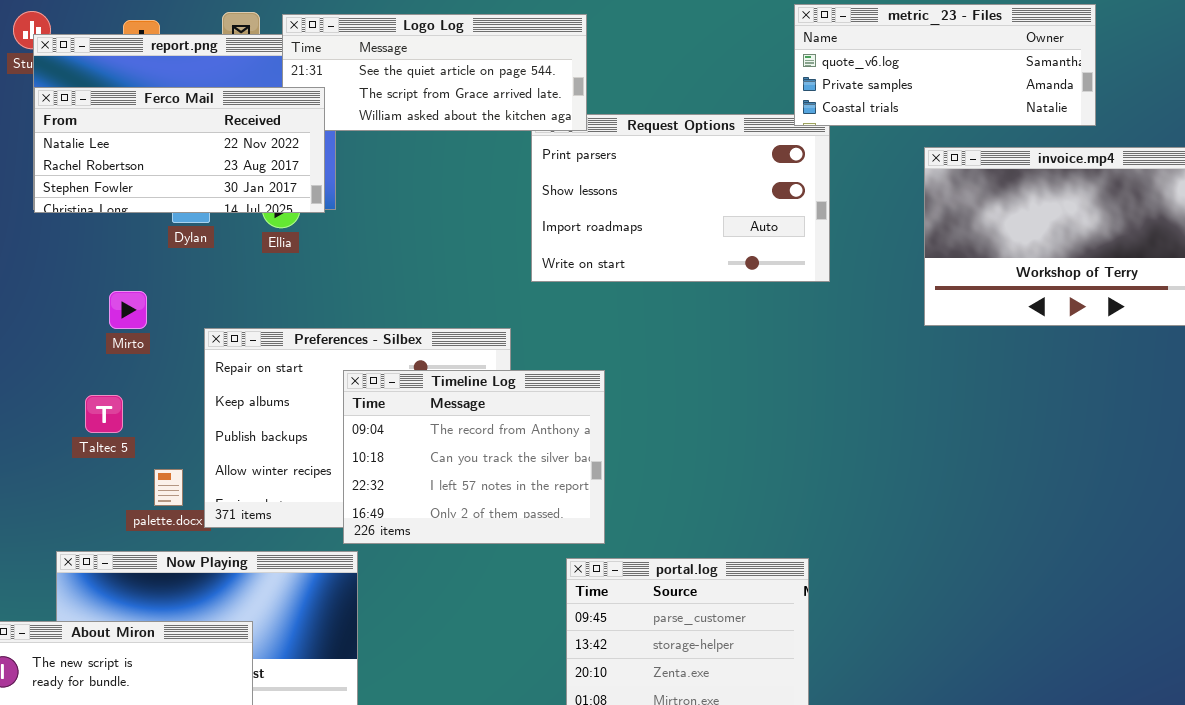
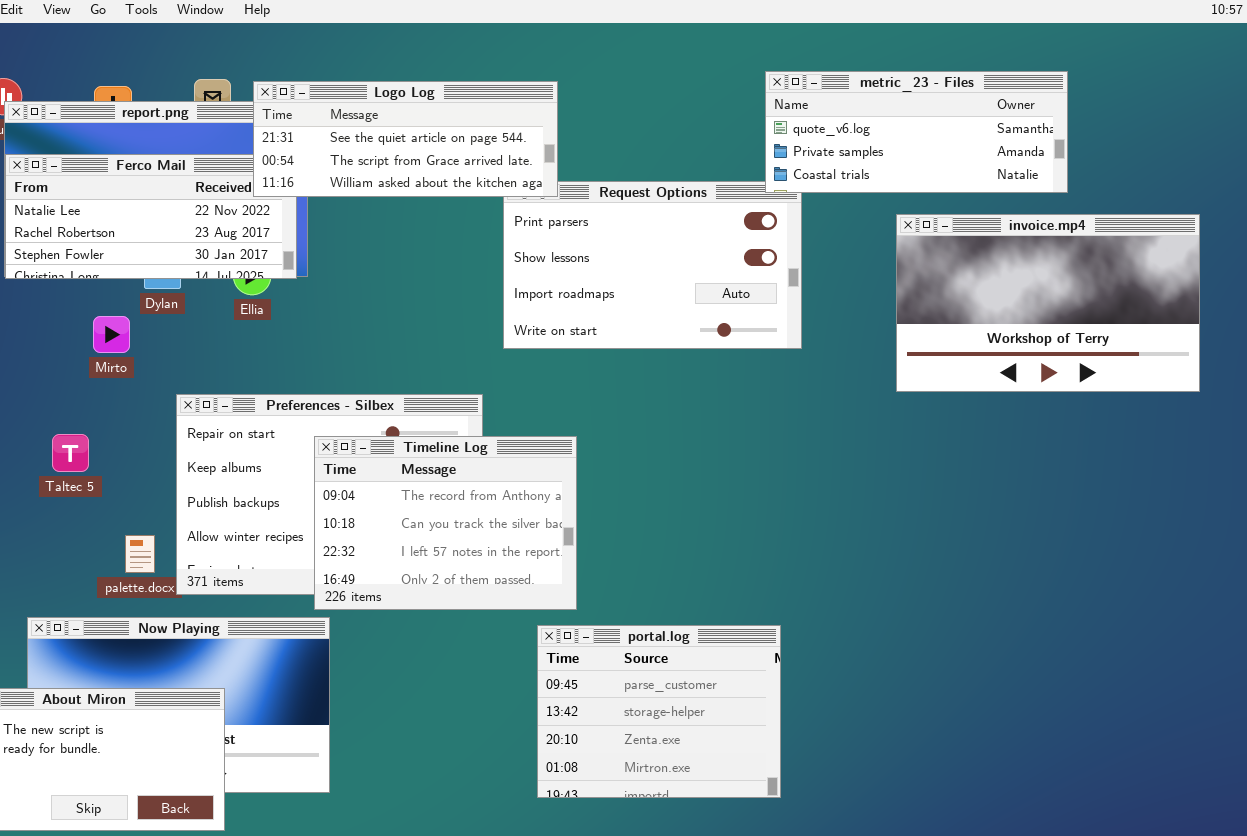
Logo Log: [282,14,587,131] -> [253,81,558,197], raised
Mirto: [109,291,147,329] -> [93,316,130,353], moved
Taltec 5: [85,395,123,433] -> [52,434,89,472], moved

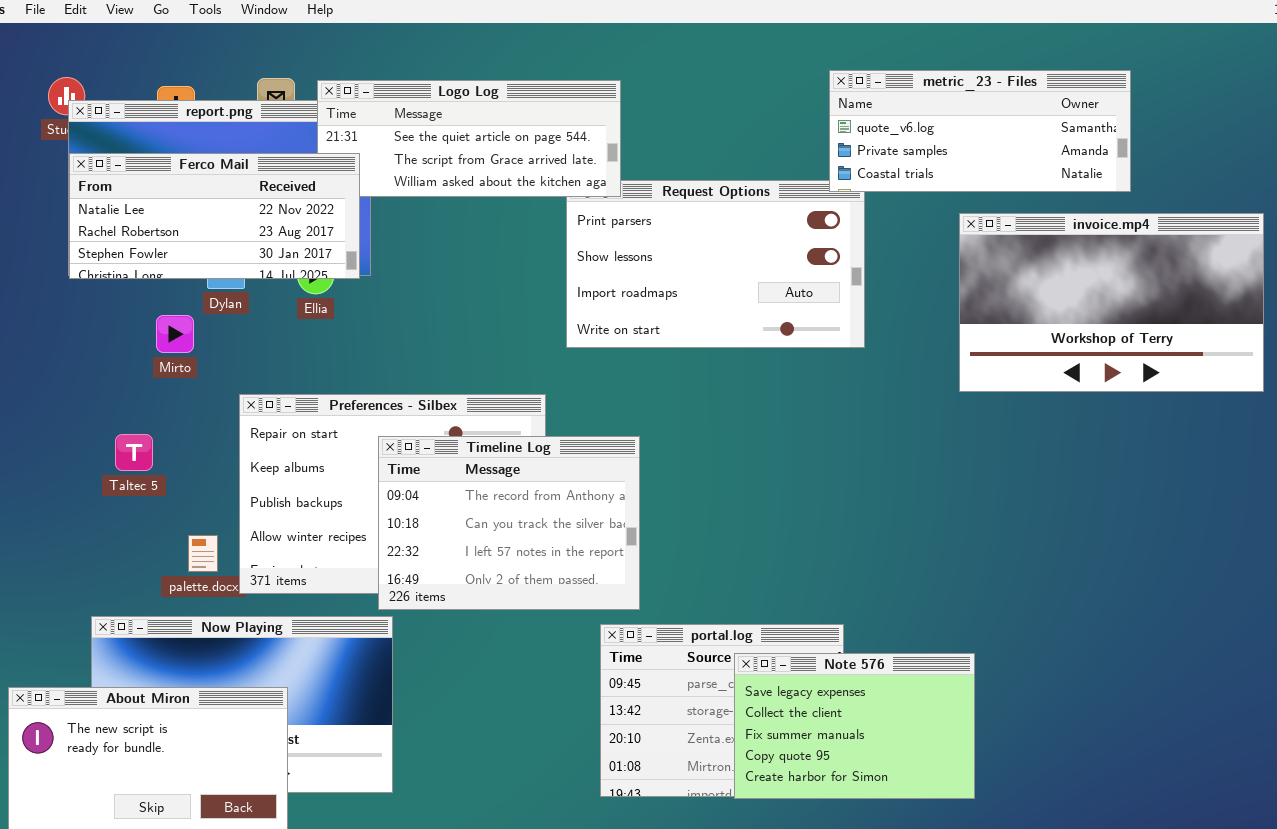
Ferco Mail: [5,154,297,279] -> [69,153,360,279], raised
Note 576: none -> [734,653,975,799], opened

